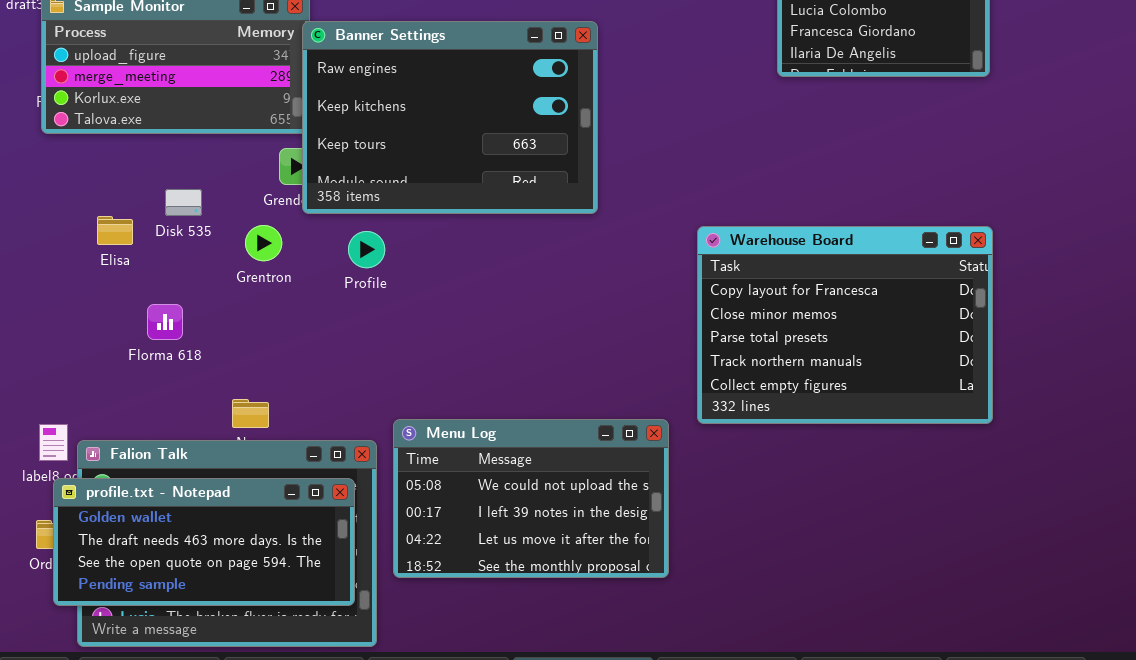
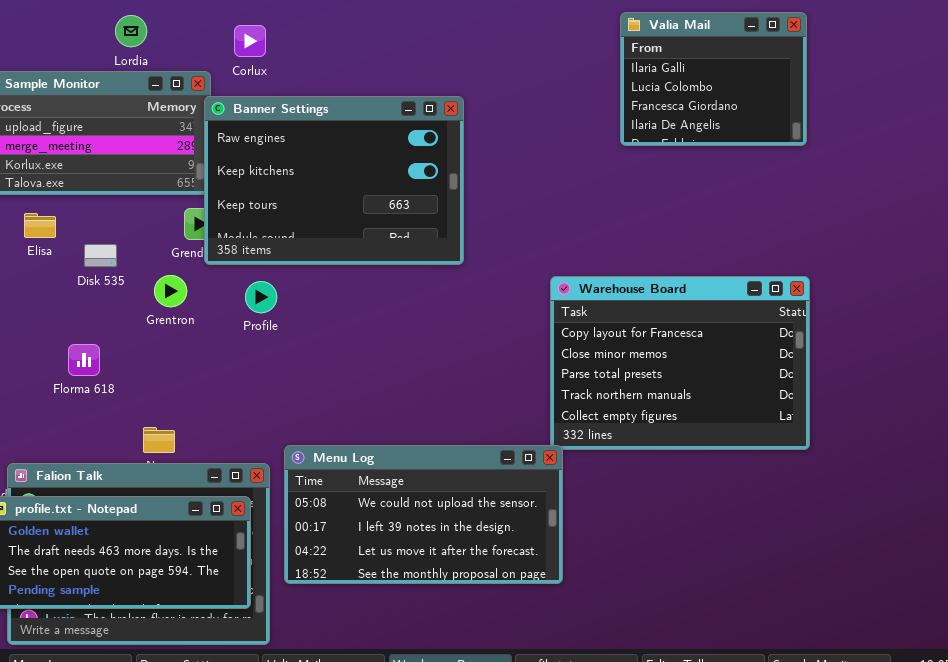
Elisa: [97,216,133,245] -> [24,213,56,238], moved
Menu Log: [393,419,669,578] -> [284,445,563,584], resized

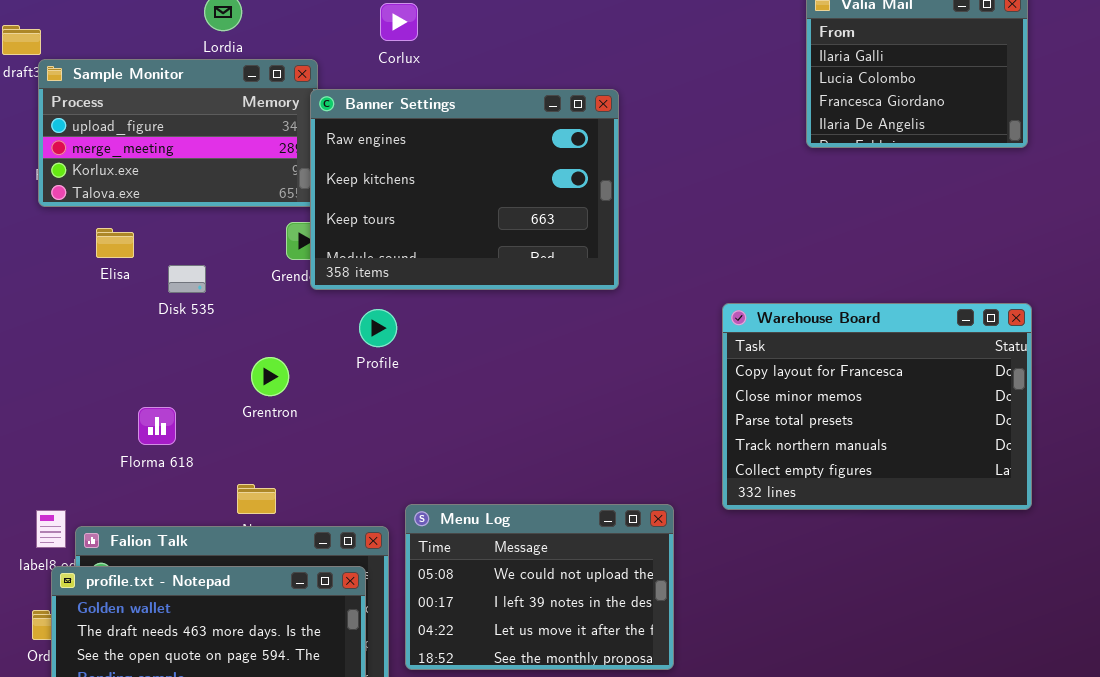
Corlux: [234,25,266,57] -> [380,3,418,41], moved
Grentron: [154,275,187,307] -> [251,357,289,396], moved
Florma 618: [68,344,100,376] -> [138,407,176,445], moved
Menu Log: [284,445,563,584] -> [405,504,674,670], resized

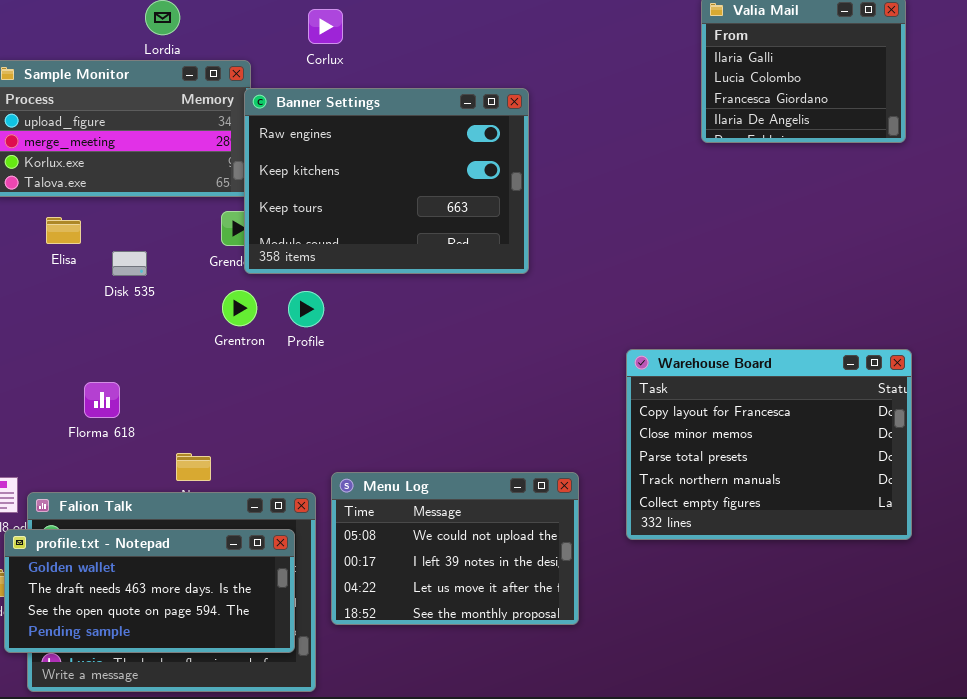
Warehouse Board: [722,303,1032,510] -> [626,349,912,540], moved
Grentron: [251,357,289,396] -> [222,290,257,326], moved

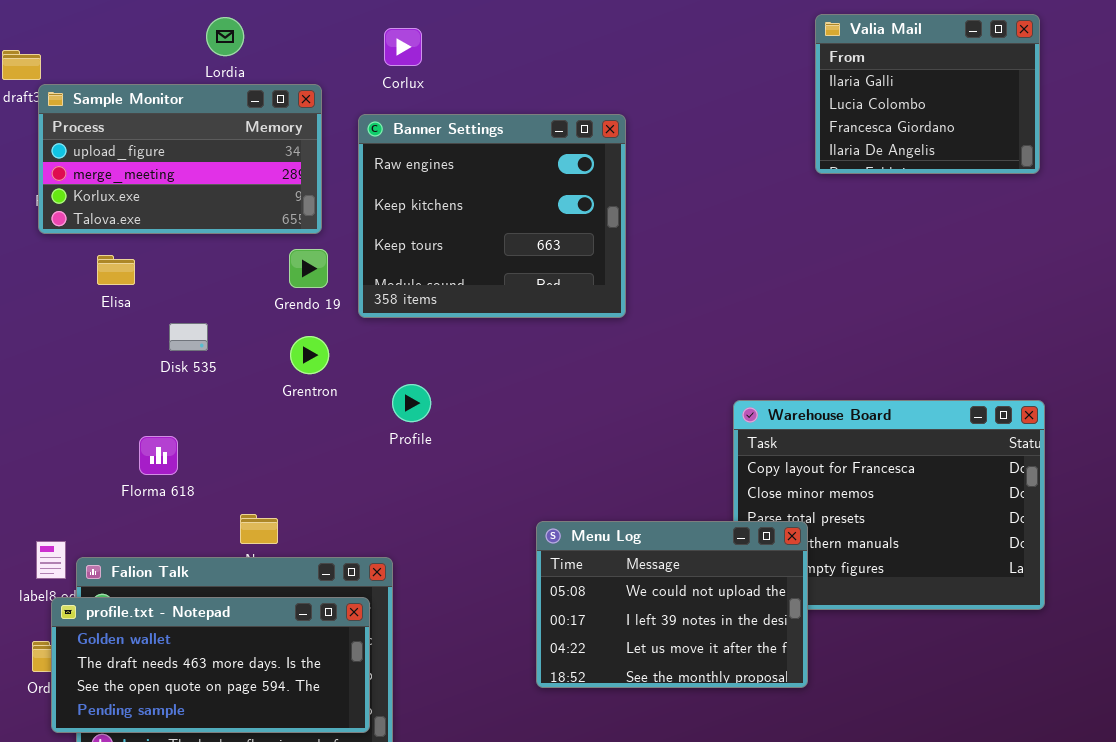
Banner Settings: [244,88,529,274] -> [358,114,626,318], resized
Disk 535: [112,251,147,276] -> [169,323,208,351], moved
Profile: [288,291,324,327] -> [392,384,431,422], moved
Menu Log: [331,472,579,625] -> [536,521,808,688], moved

